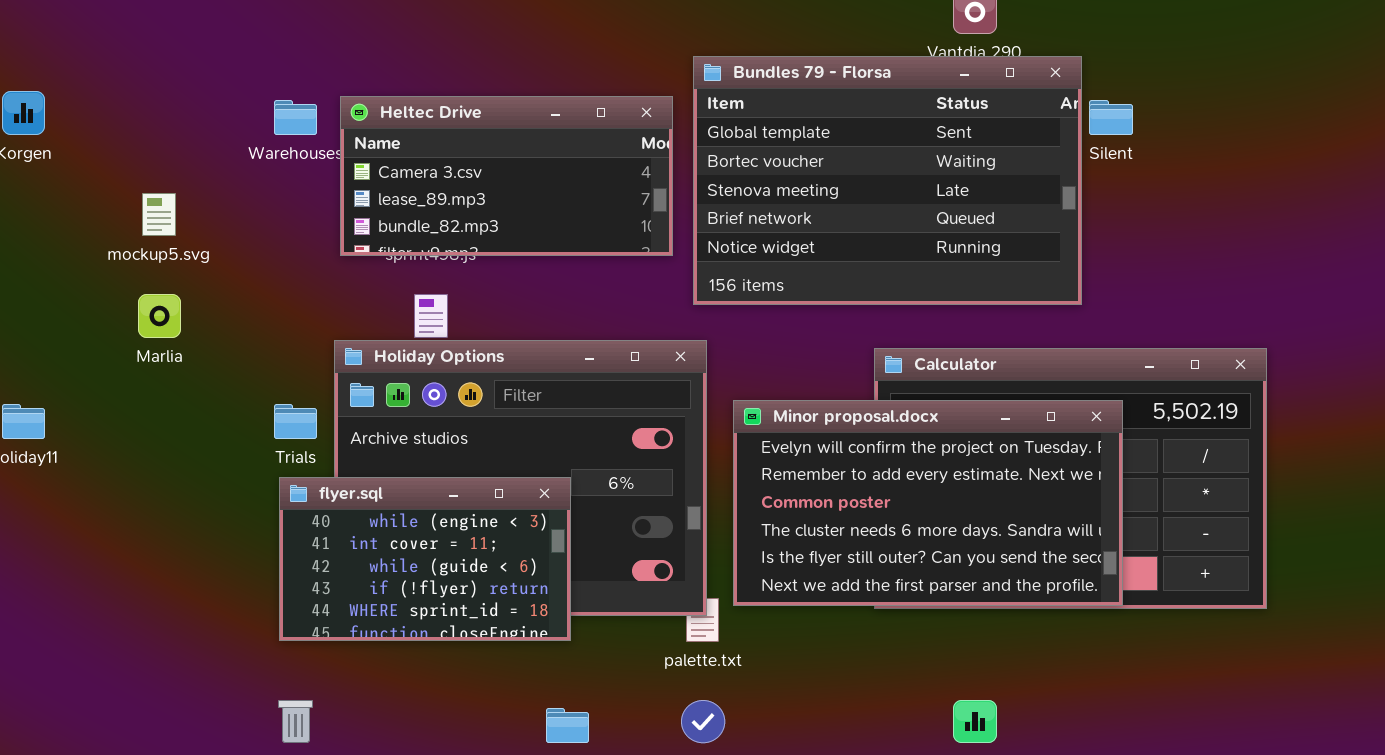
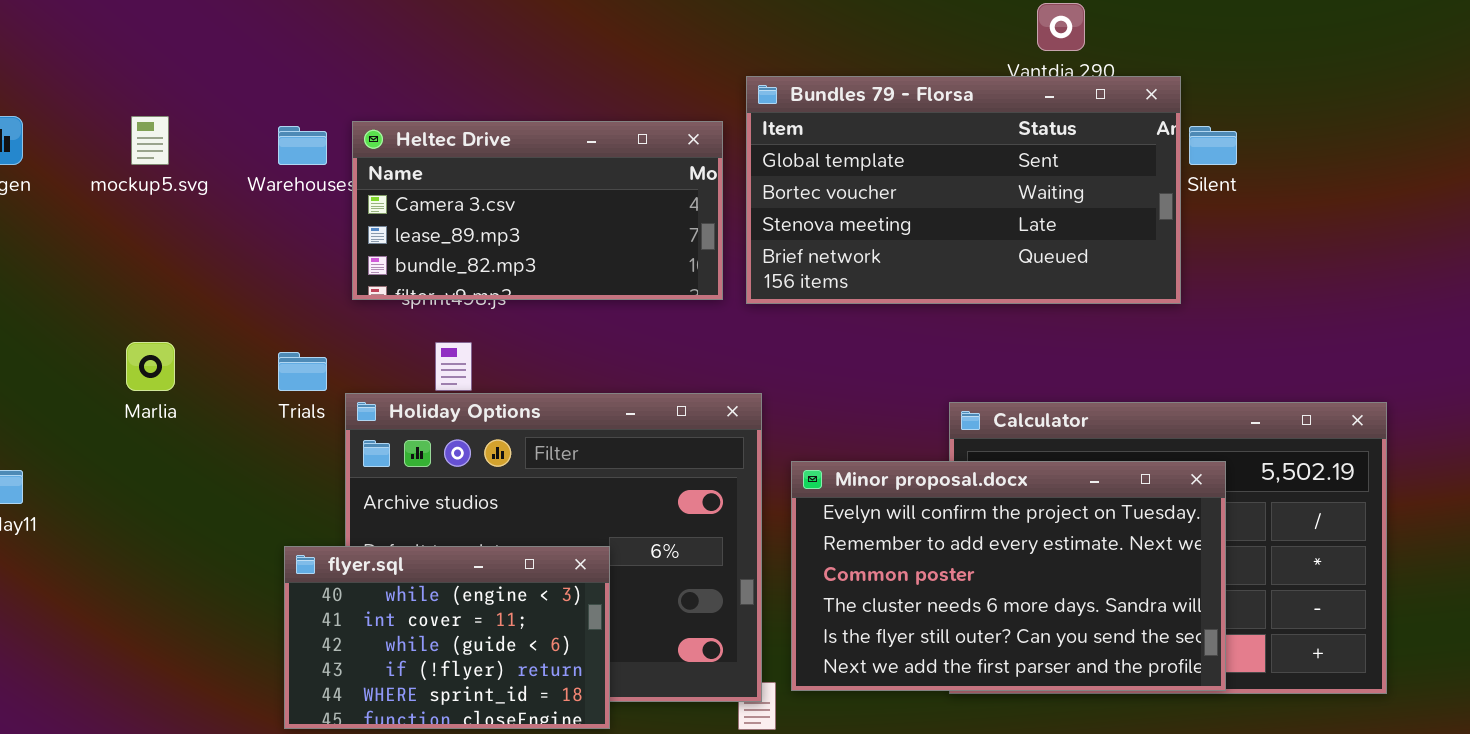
Bundles 79 - Florsa: [693,56,1082,305] -> [746,76,1181,304], resized
mockup5.svg: [142,193,176,236] -> [131,116,169,165], moved
Trials: [274,404,317,439] -> [278,352,327,391], moved

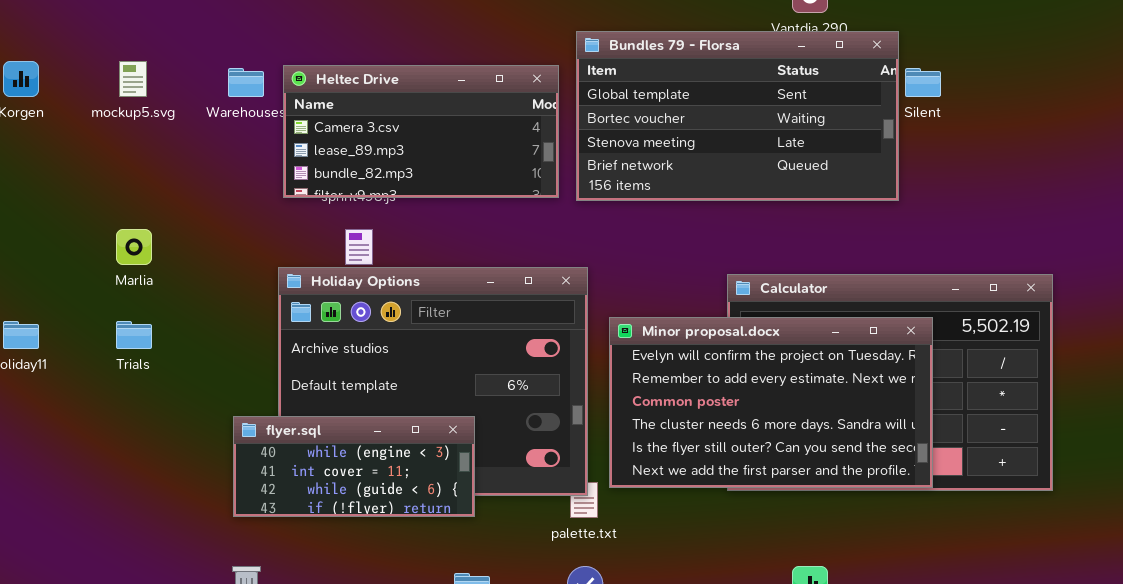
Trials: [278,352,327,391] -> [116,321,152,349], moved
flyer.sql: [284,546,610,729] -> [233,416,475,517], resized

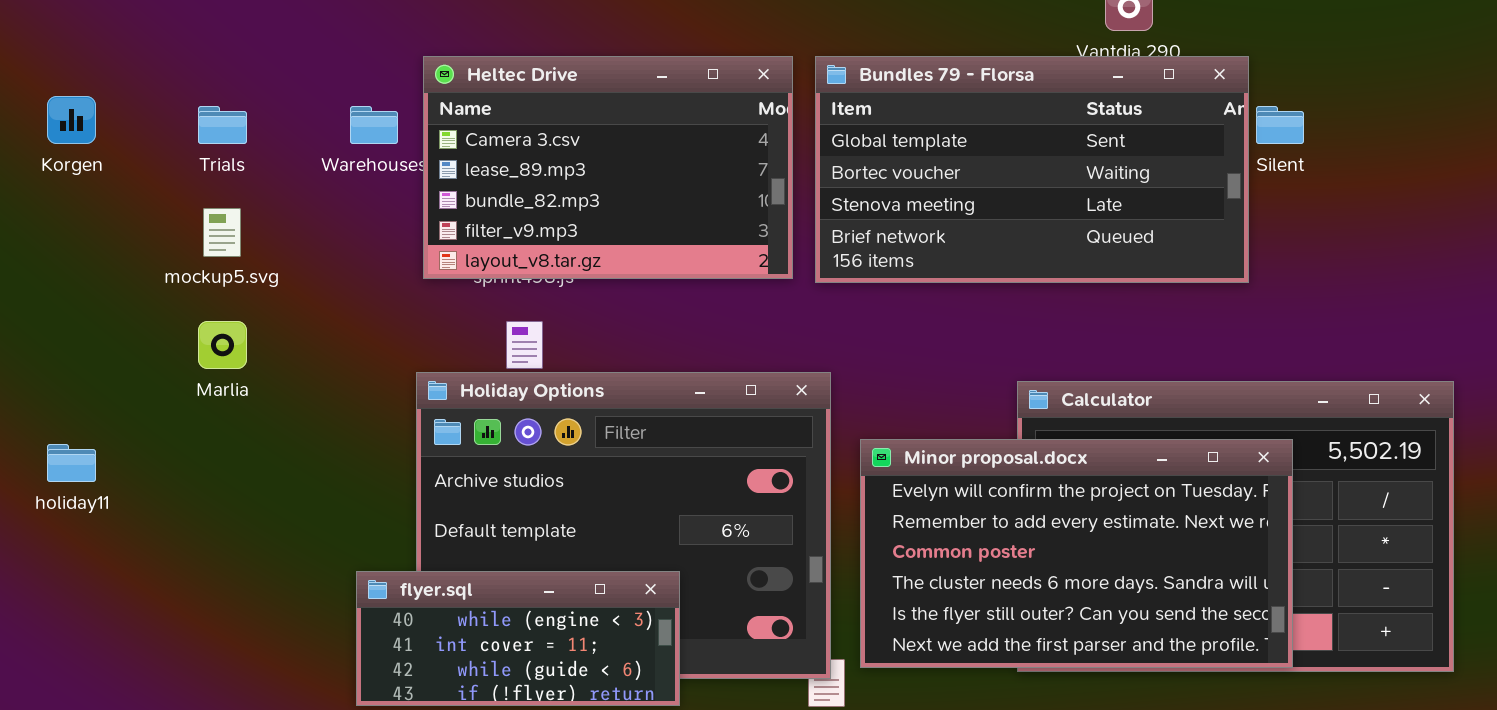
mockup5.svg: [119,61,147,97] -> [203,208,241,257], moved
Heltec Drive: [283,65,559,198] -> [423,56,793,279], resized
Trials: [116,321,152,349] -> [198,106,247,144], moved

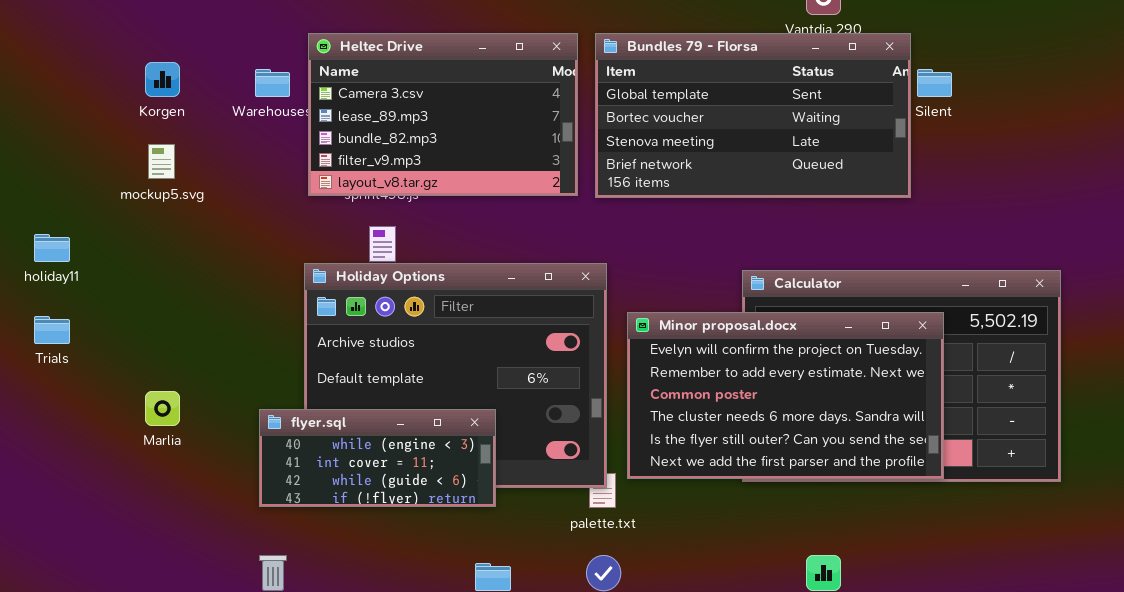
Korgen: [47,96,96,144] -> [145,62,180,97], moved
Trials: [198,106,247,144] -> [34,316,70,344], moved
Marlia: [198,321,247,369] -> [145,391,180,426], moved
holiday11: [47,444,96,482] -> [34,234,70,262], moved

